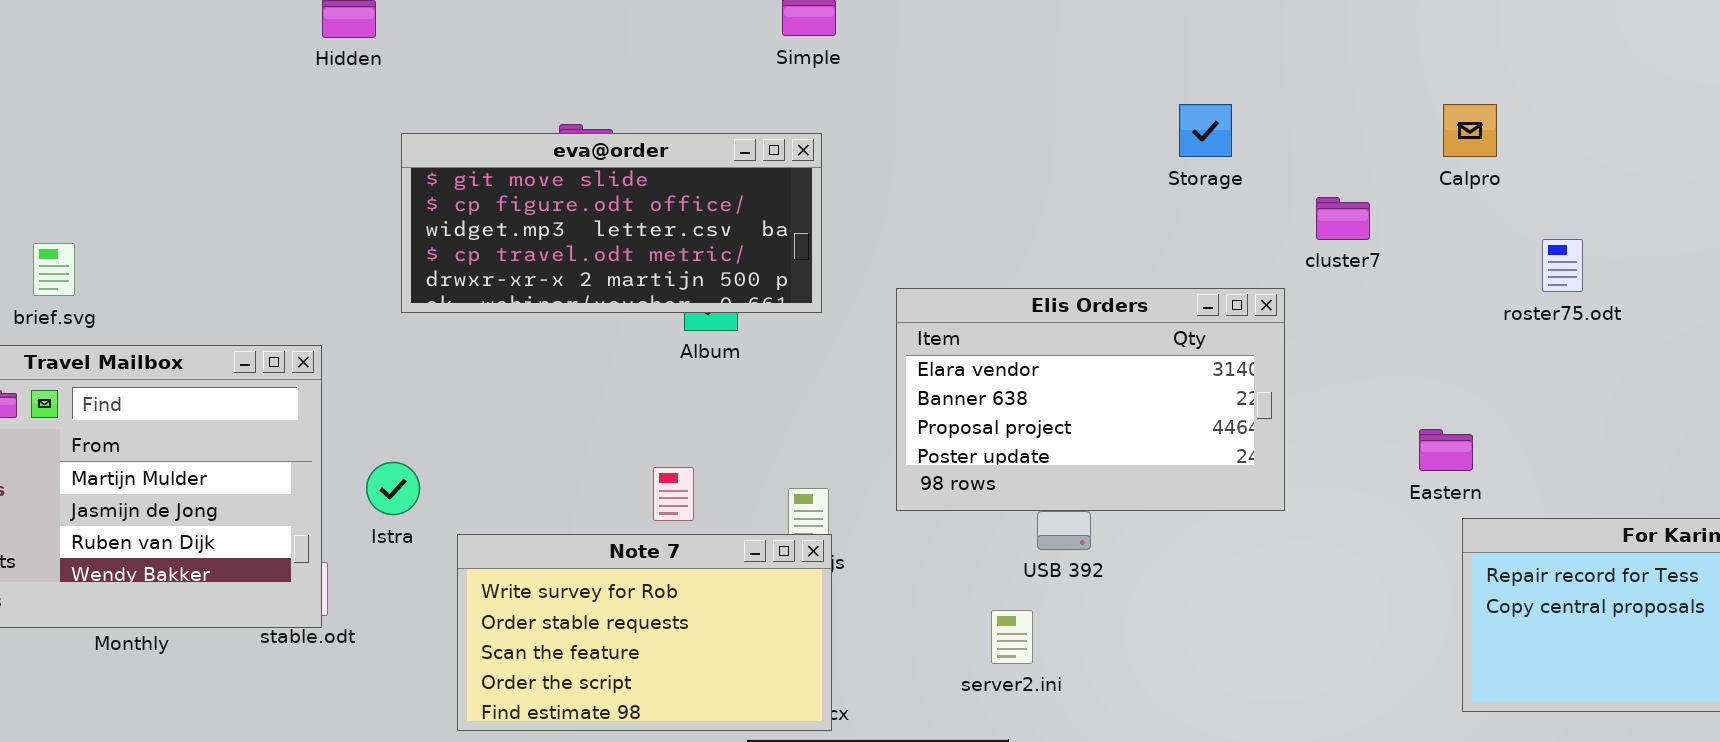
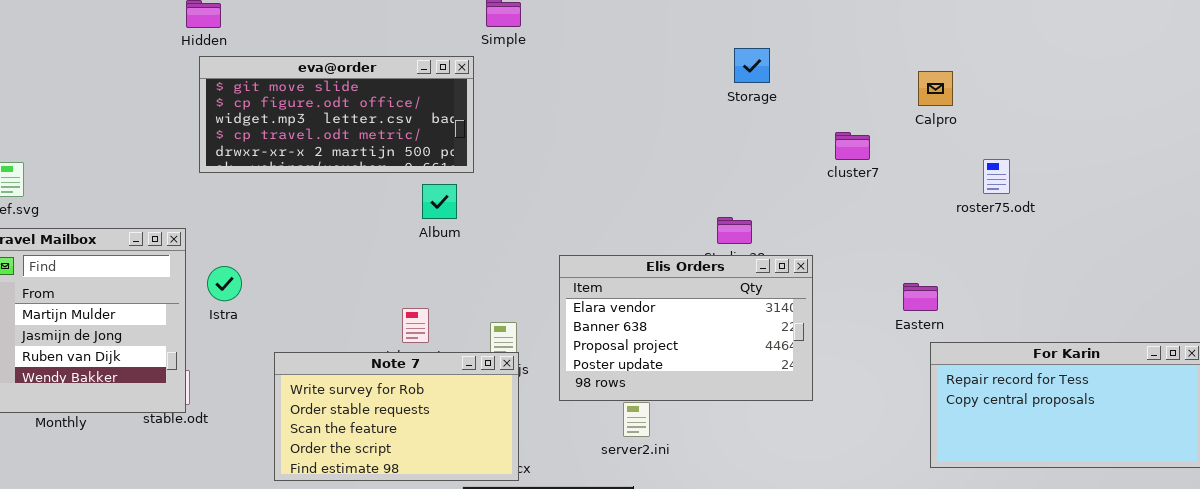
Storage: [1179,104,1232,157] -> [734,48,770,83], moved
eva@order: [401,133,822,313] -> [199,56,474,173], moved
Elis Orders: [896,288,1285,511] -> [559,255,813,401], moved
Istra: [366,462,420,515] -> [207,266,242,301], moved

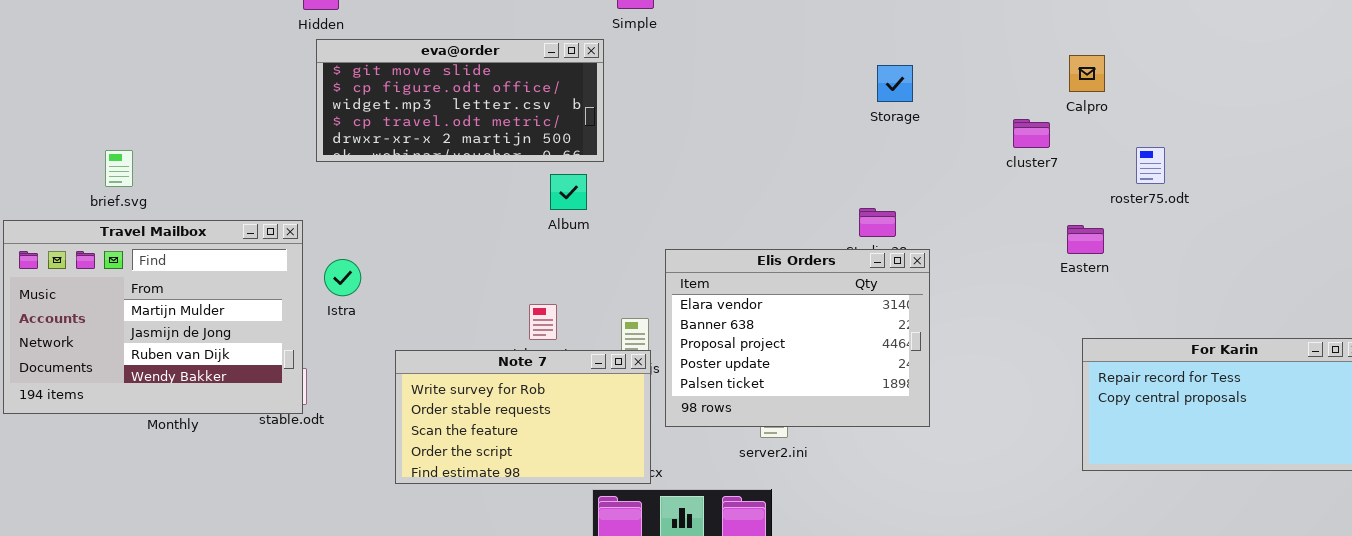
Storage: [734,48,770,83] -> [877,65,913,102], moved
cluster7: [835,132,870,160] -> [1013,119,1050,148], moved
Elis Orders: [559,255,813,401] -> [665,249,930,427], moved, resized
Eastern: [903,283,938,311] -> [1067,225,1104,254], moved

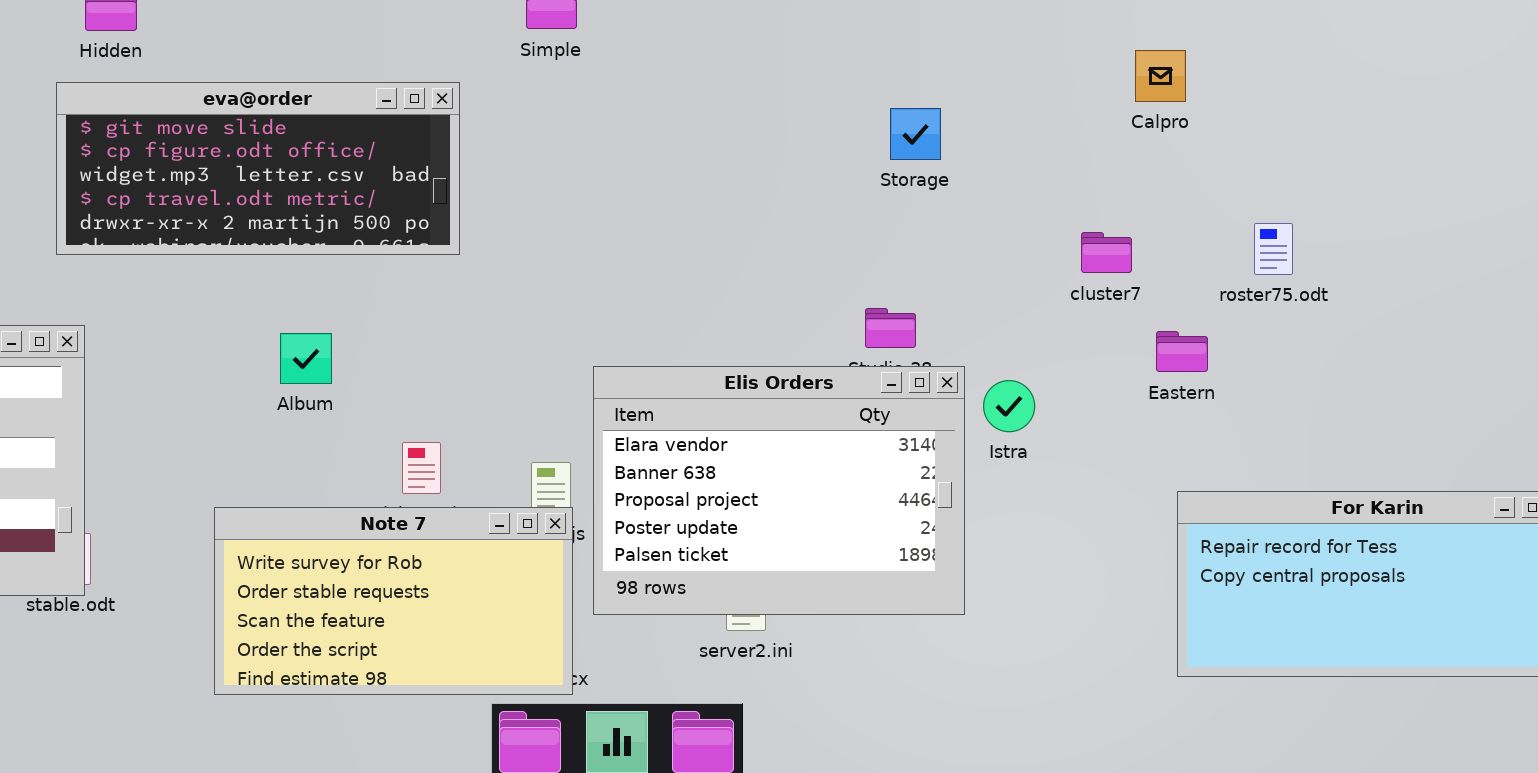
eva@order: [316,39,604,162] -> [56,82,460,255], moved
Calpro: [1069,55,1105,92] -> [1135,50,1186,102], moved
cluster7: [1013,119,1050,148] -> [1081,232,1132,273], moved
Album: [550,174,587,210] -> [280,333,332,384], moved
Istra: [324,259,361,296] -> [983,380,1035,432], moved

